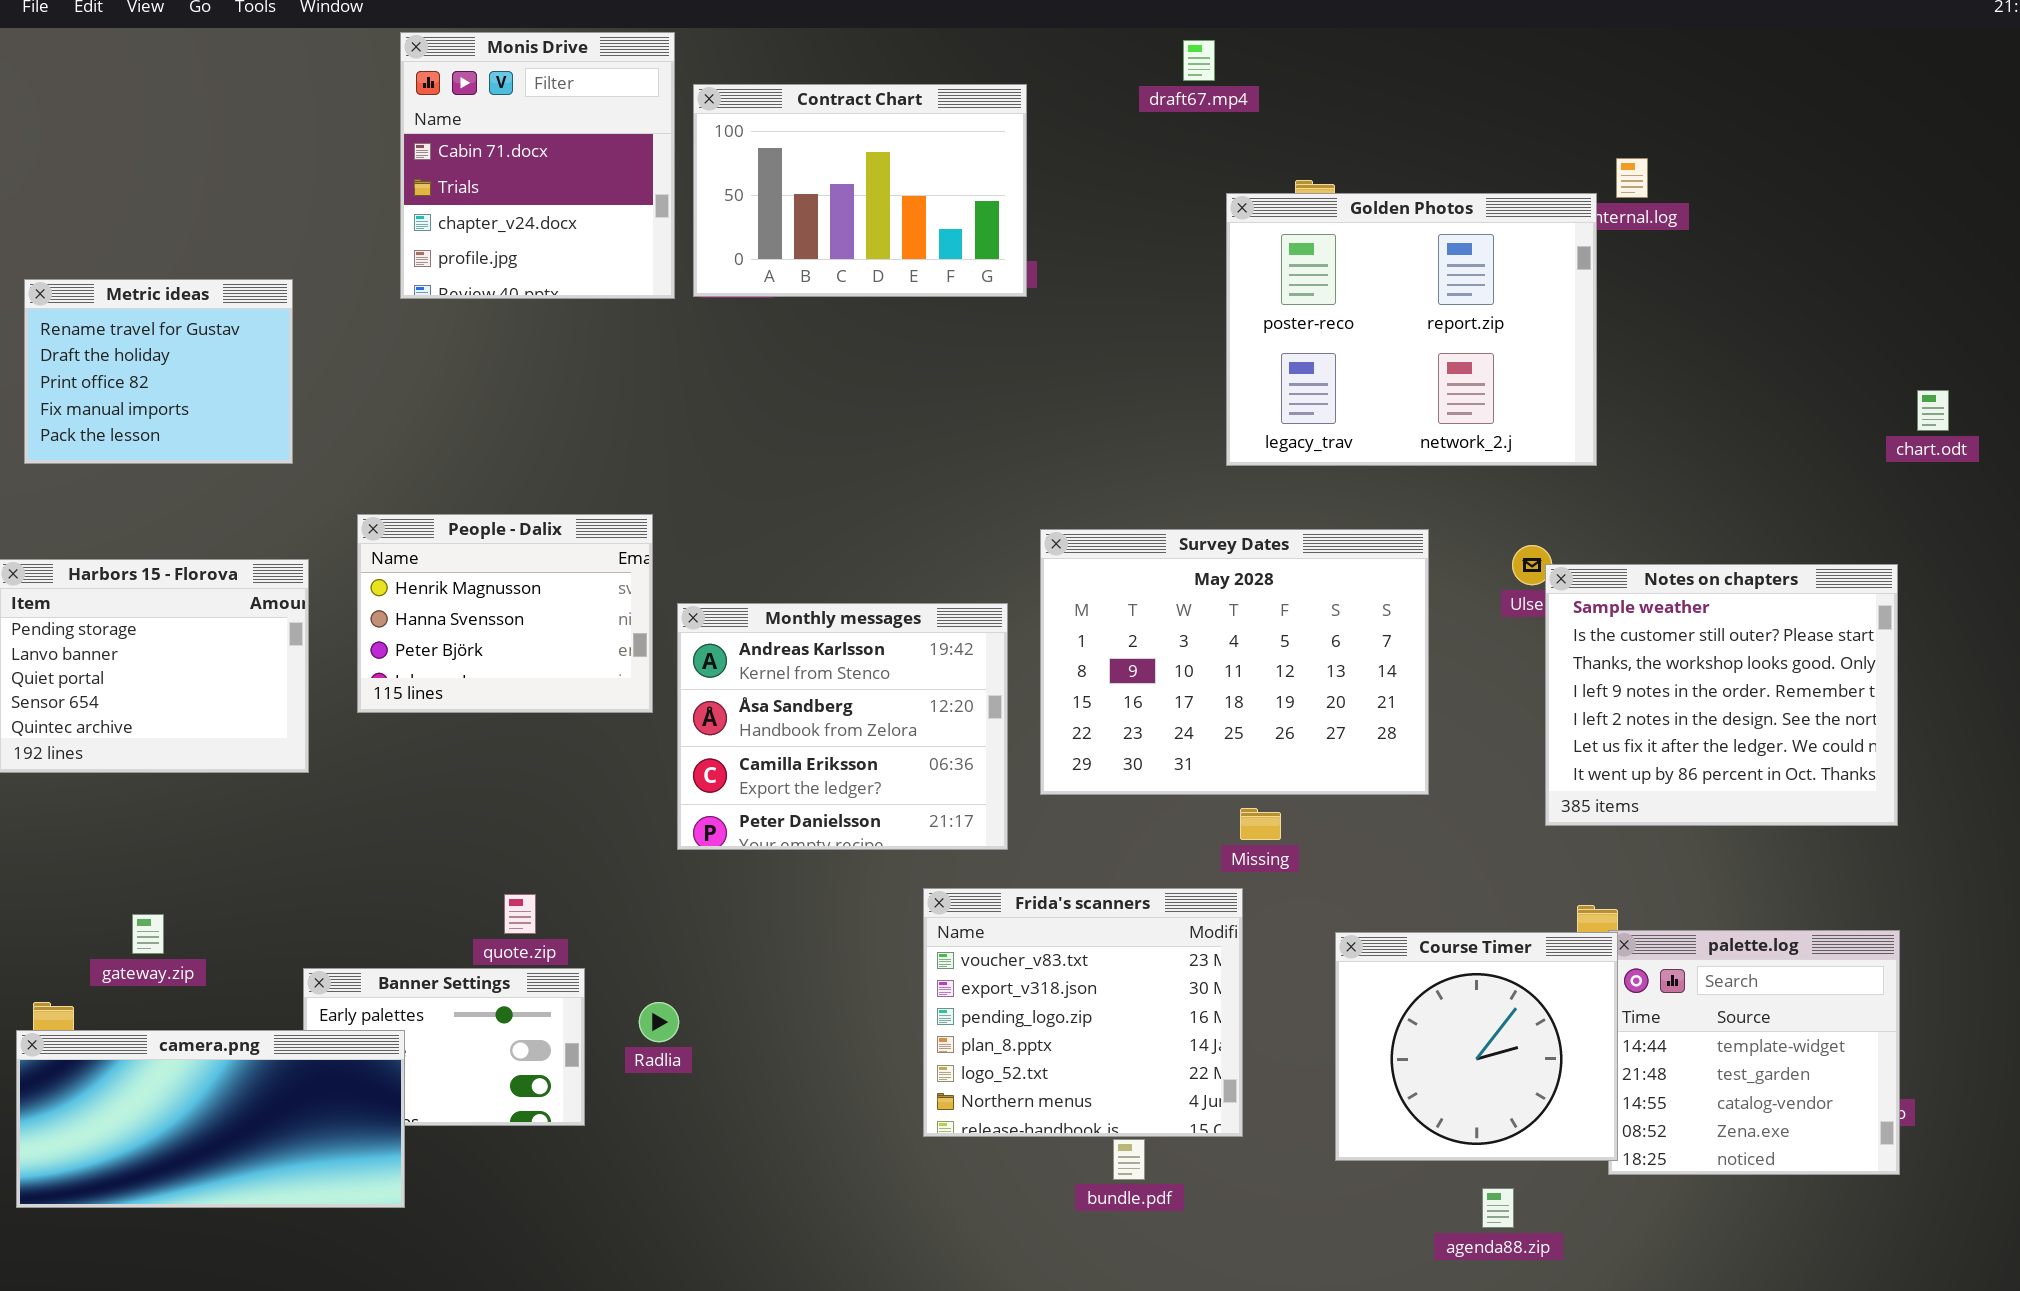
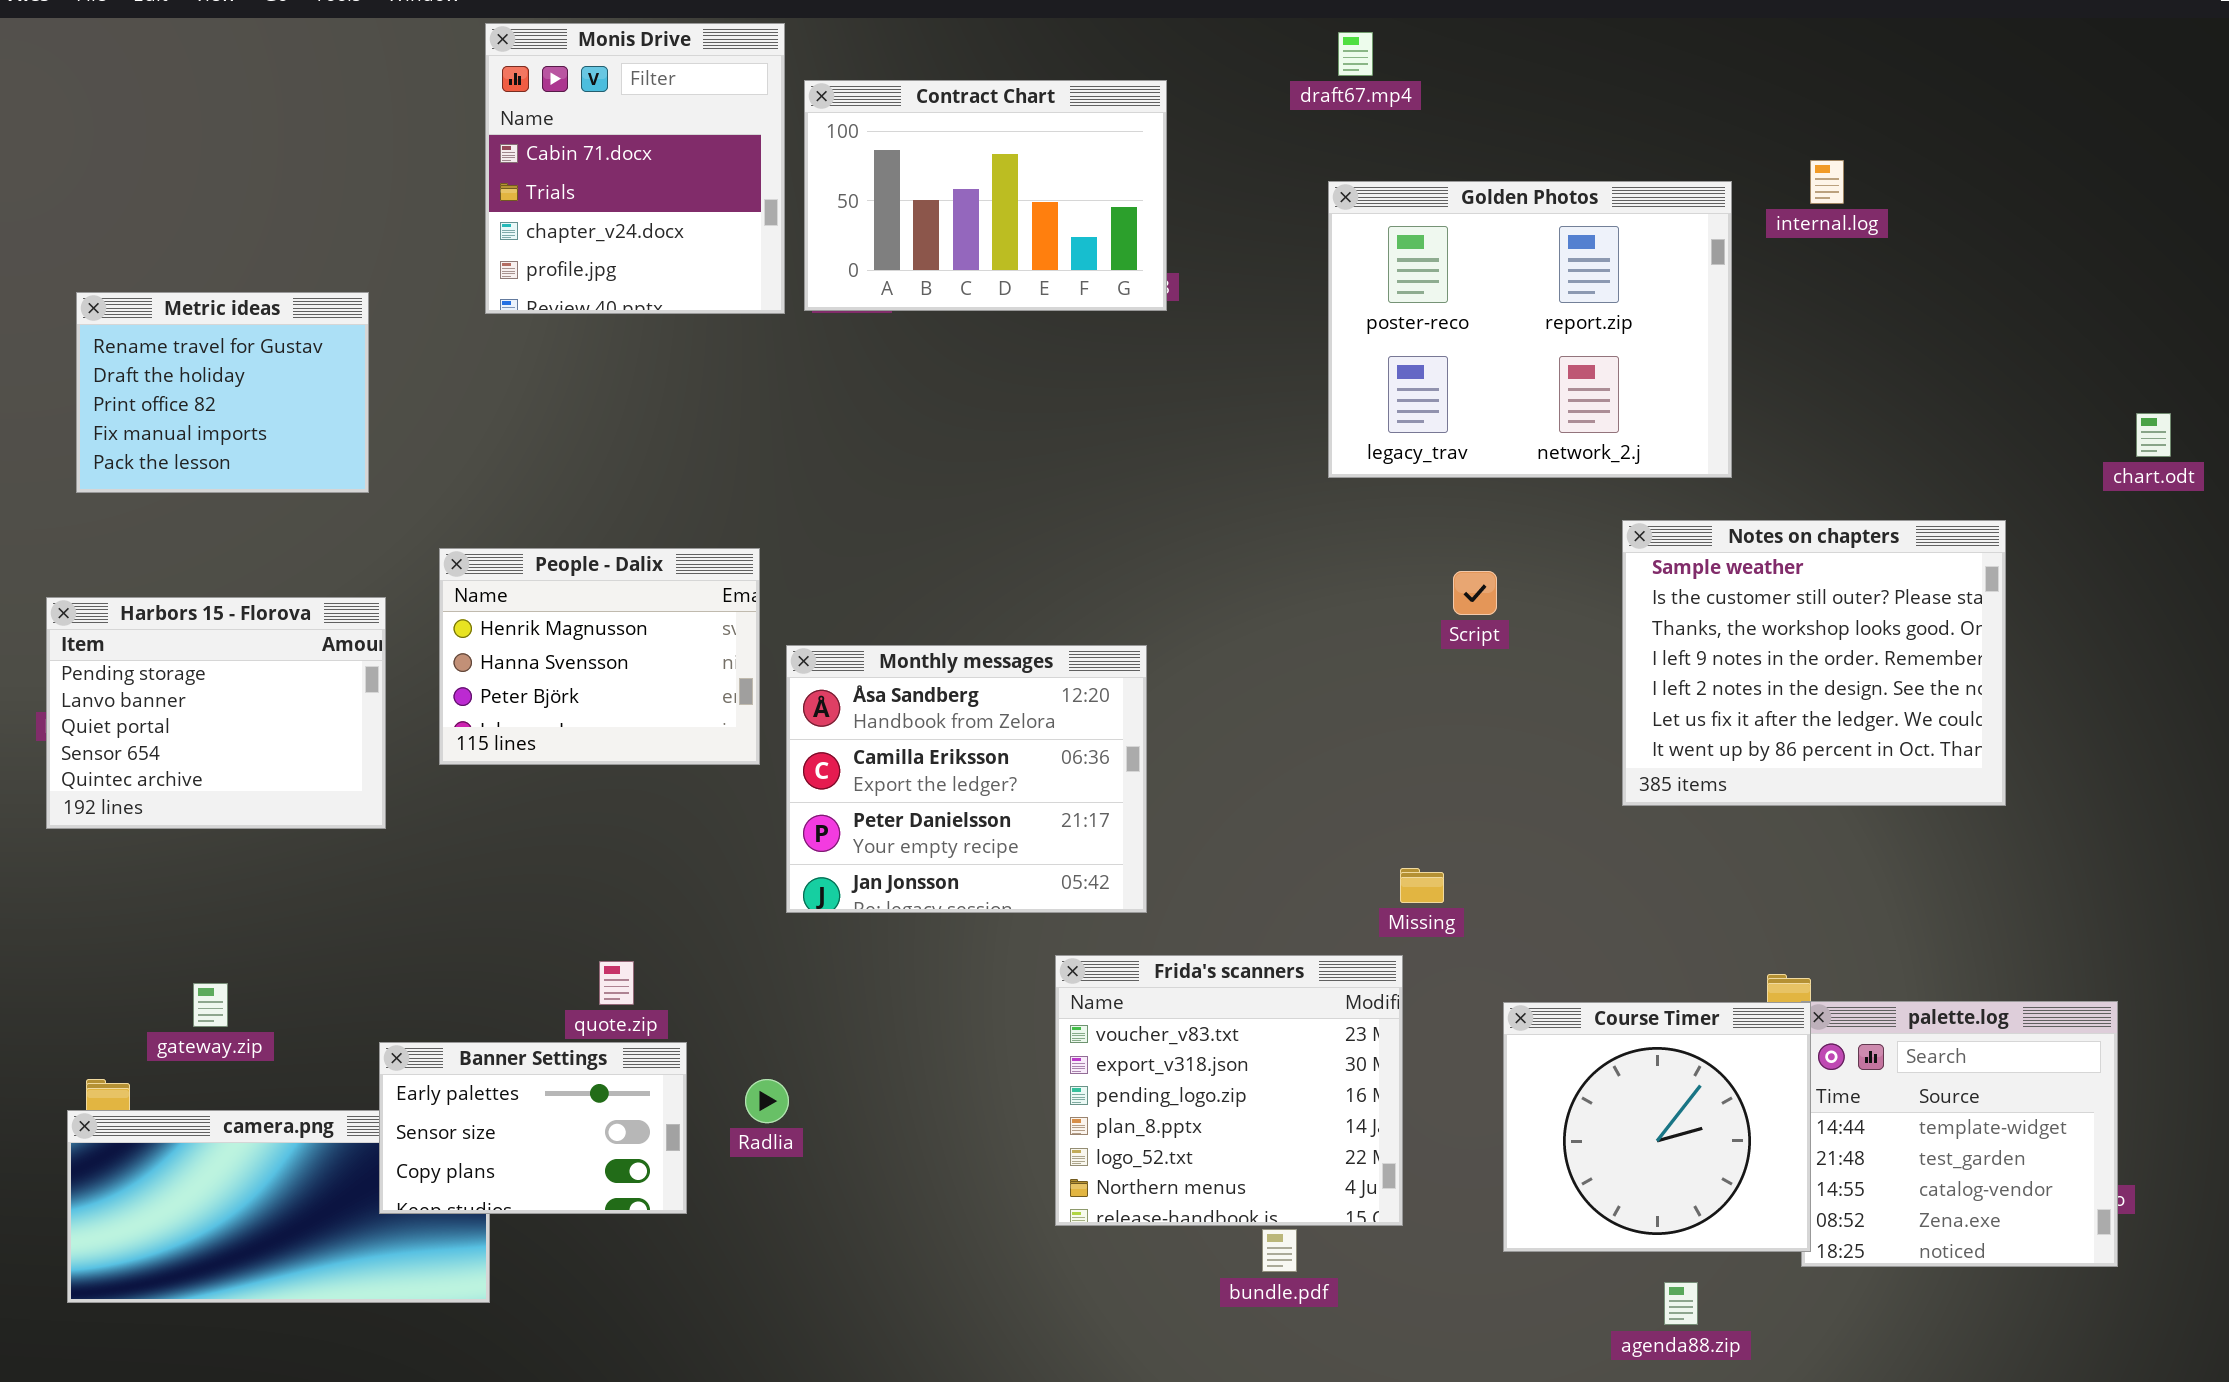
Golden Photos: [1226,193,1597,466] -> [1328,181,1732,478], moved
Survey Dates: [1040,529,1429,795] -> none, closed
Notes on chapters: [1545,564,1898,826] -> [1622,520,2006,806], moved
Monthly messages: [677,603,1008,850] -> [786,645,1147,913], scrolled down 1 row
Banner Settings: [303,968,585,1126] -> [379,1042,687,1214], raised

